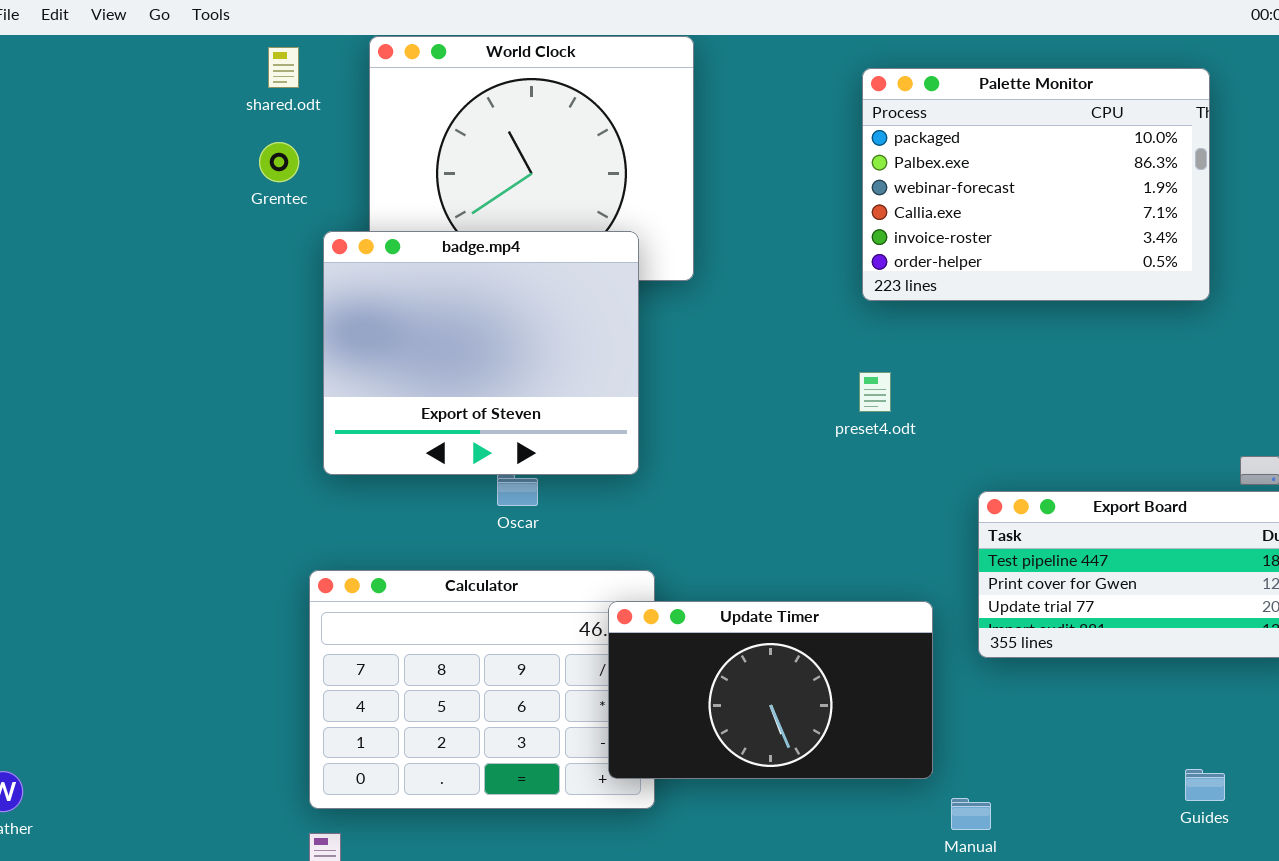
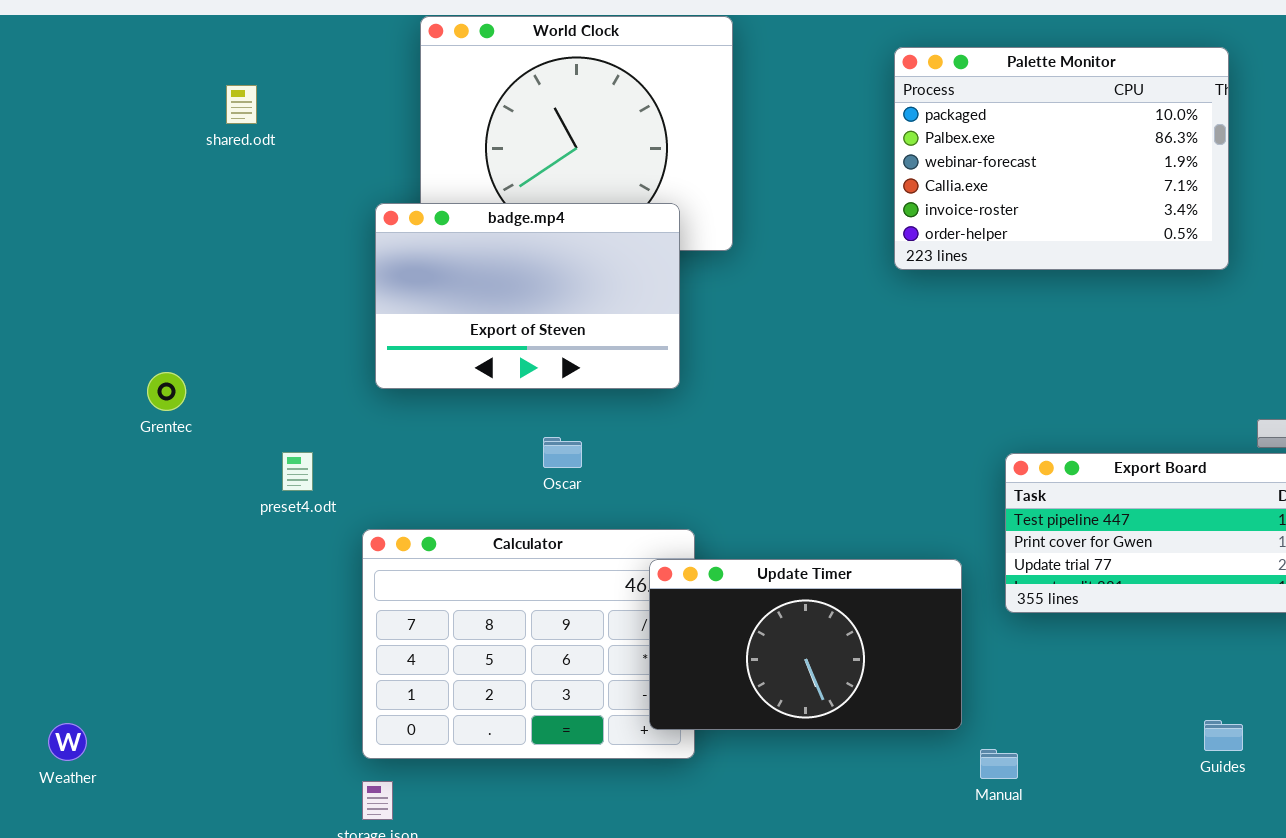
shared.odt: [268,47,299,88] -> [226,85,257,124], moved
Grentec: [259,142,299,182] -> [147,372,186,411], moved
badge.mp4: [323,231,639,475] -> [375,203,680,389], resized
preset4.odt: [859,372,891,412] -> [282,452,313,491], moved

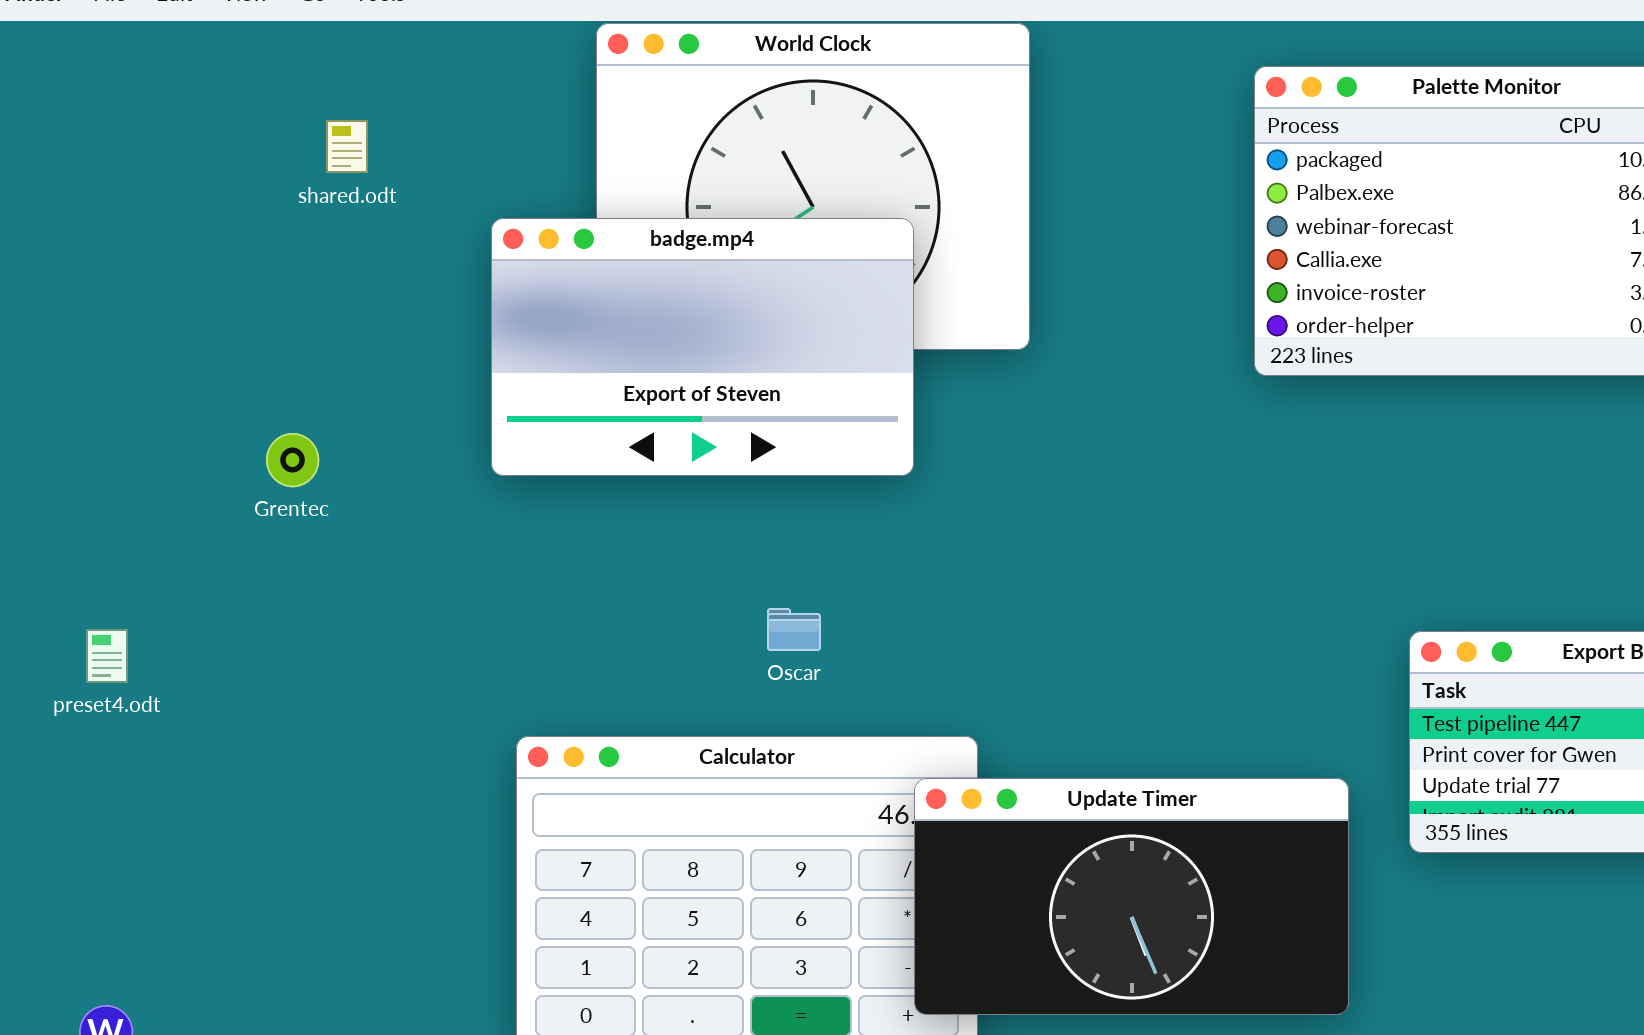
badge.mp4: [375,203,680,389] -> [491,218,914,476], moved
Grentec: [147,372,186,411] -> [266,433,319,487], moved
preset4.odt: [282,452,313,491] -> [86,629,128,683], moved

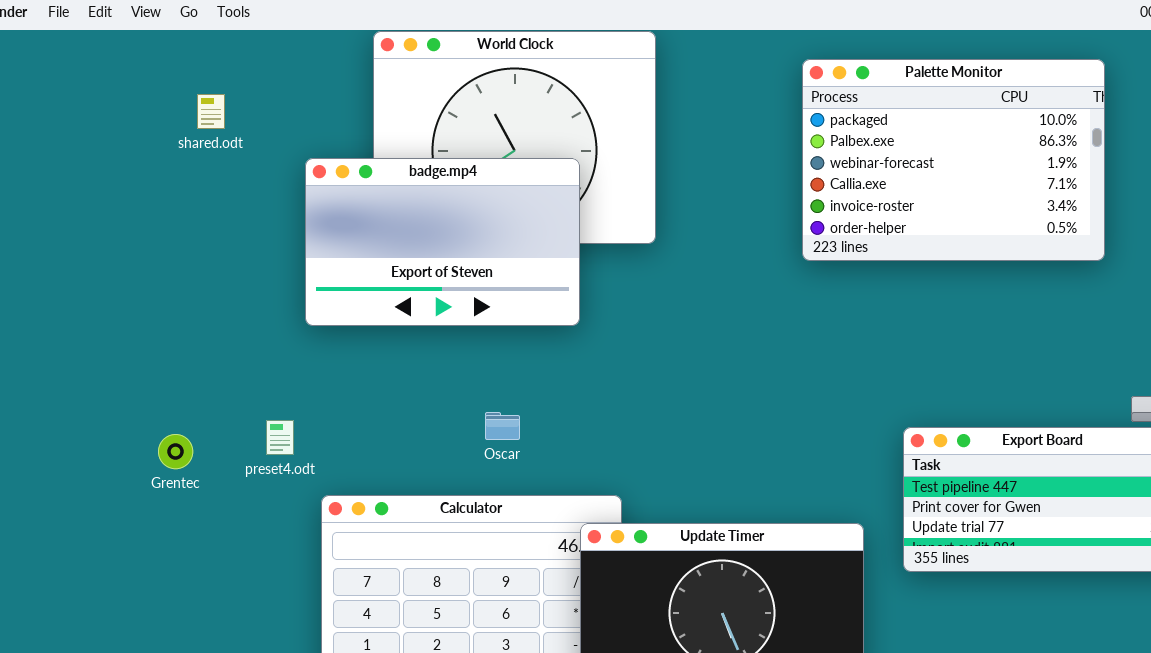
Grentec: [266,433,319,487] -> [158,434,193,469], moved
preset4.odt: [86,629,128,683] -> [266,420,294,455], moved

